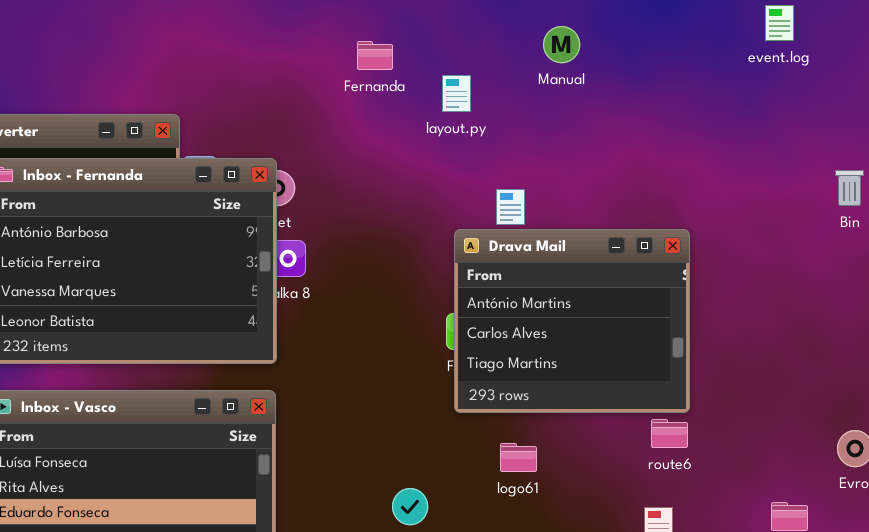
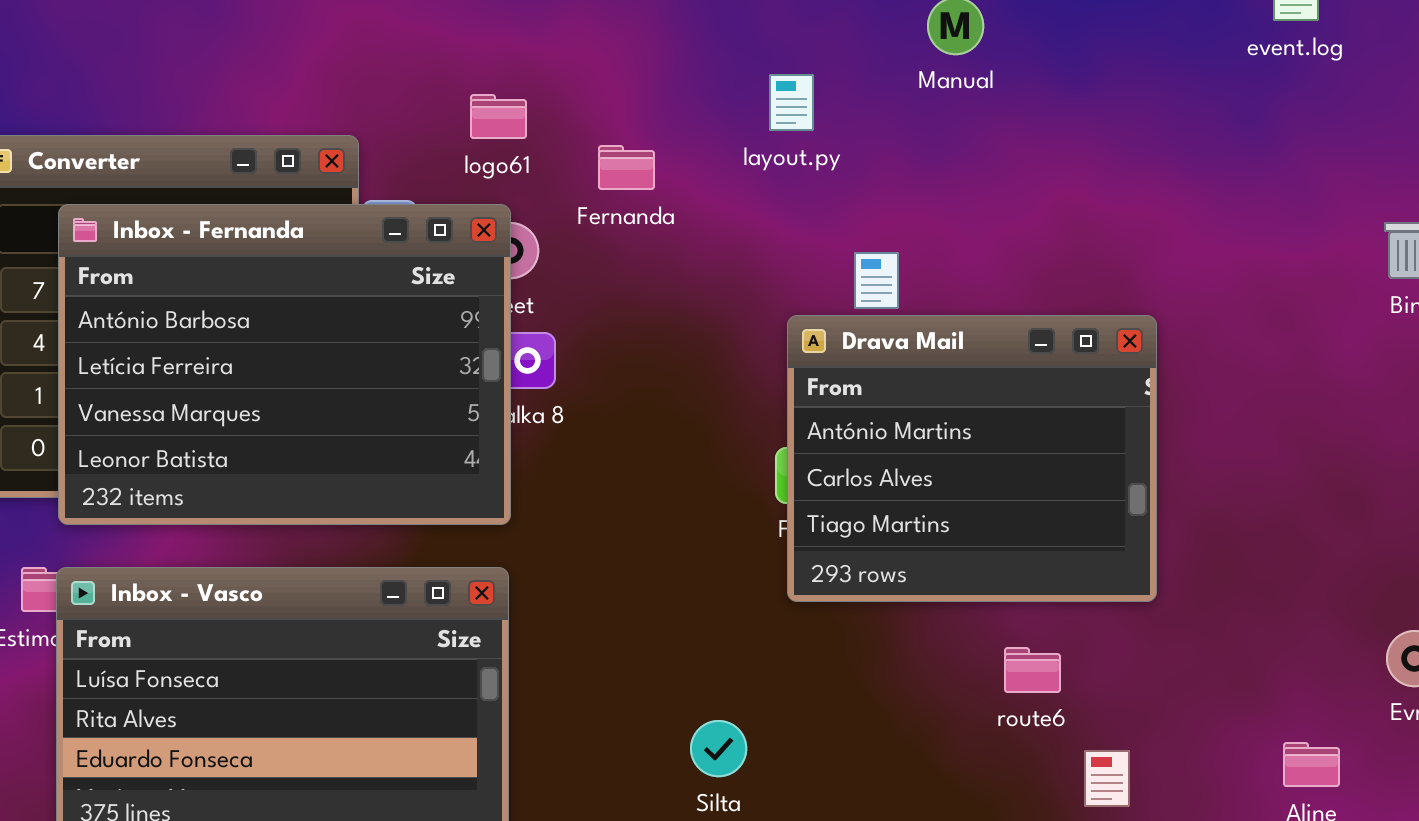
Fernanda: [357,41,393,70] -> [598,145,655,190], moved
route6: [651,419,688,448] -> [1004,647,1061,693], moved
logo61: [500,443,537,472] -> [470,94,527,139], moved

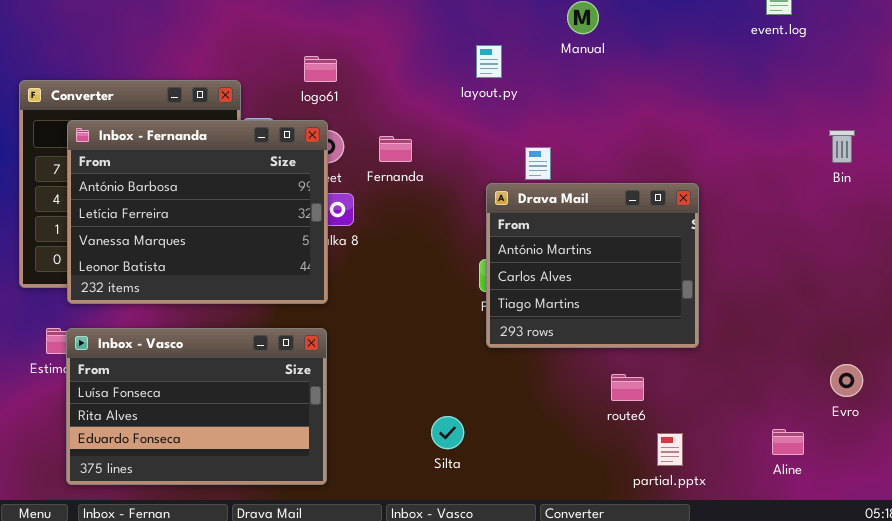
Fernanda: [598,145,655,190] -> [379,136,412,162], moved

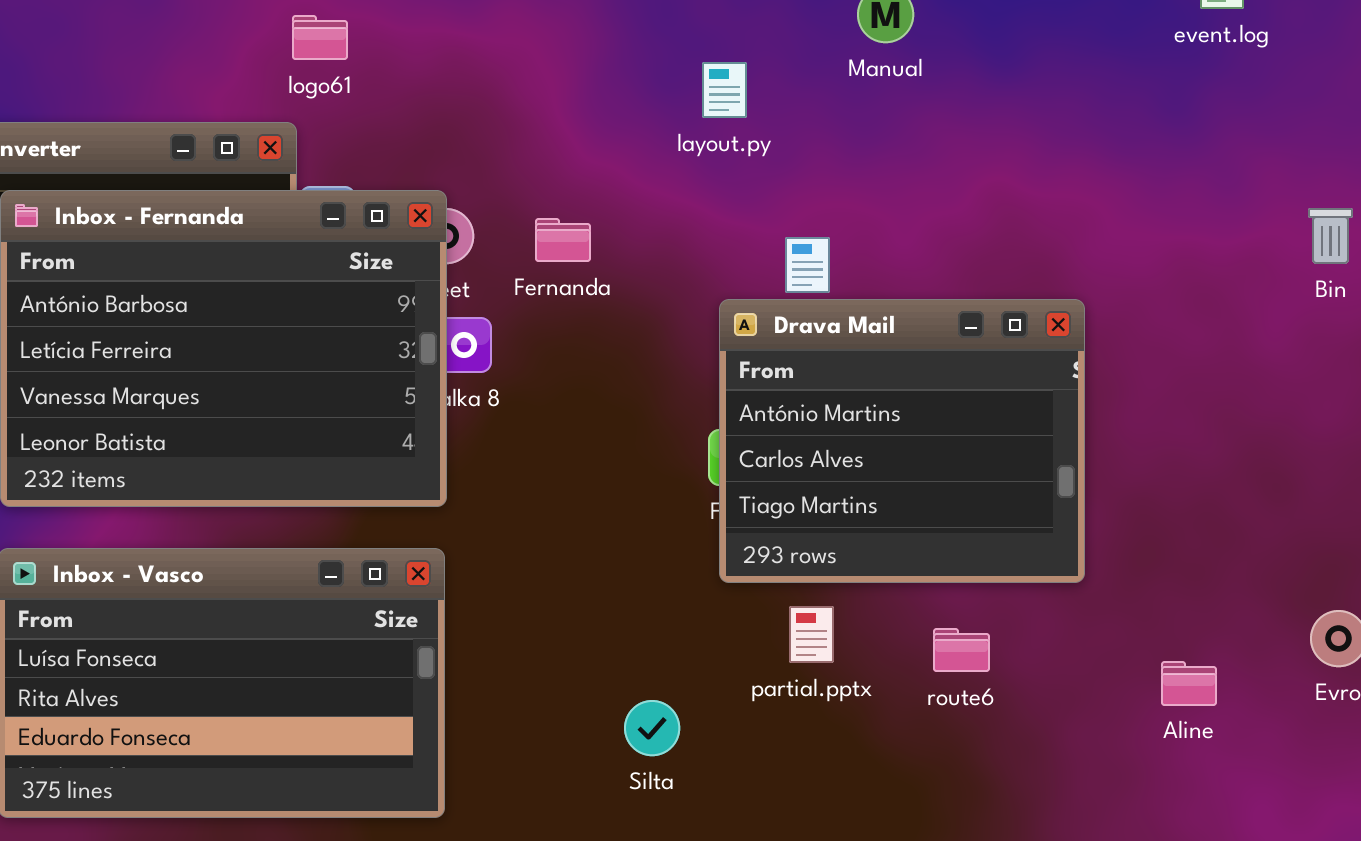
logo61: [304,56,337,82] -> [292,15,348,60], moved
Aline: [772,429,804,455] -> [1161,661,1217,706], moved
partial.pptx: [657,433,683,466] -> [789,606,834,663], moved

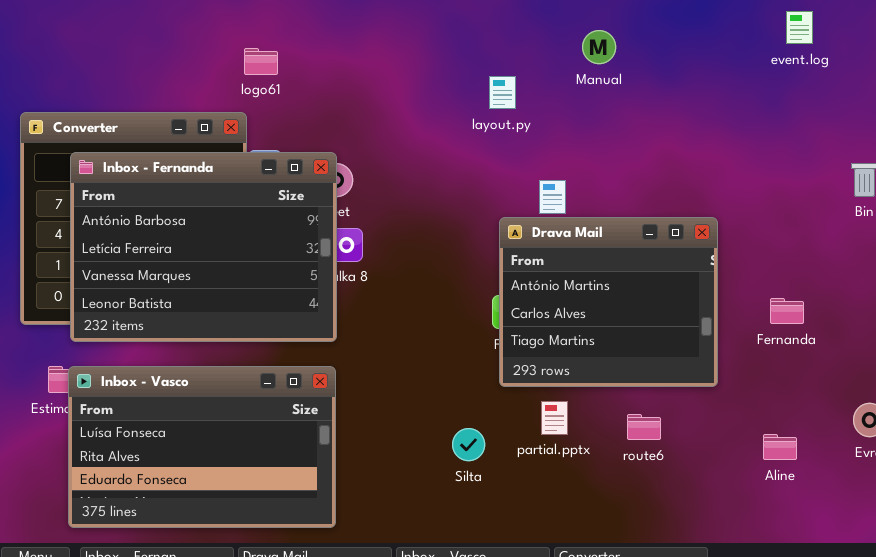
Fernanda: [535,218,591,262] -> [770,298,804,324], moved
Silta: [624,700,680,756] -> [452,428,485,461], moved

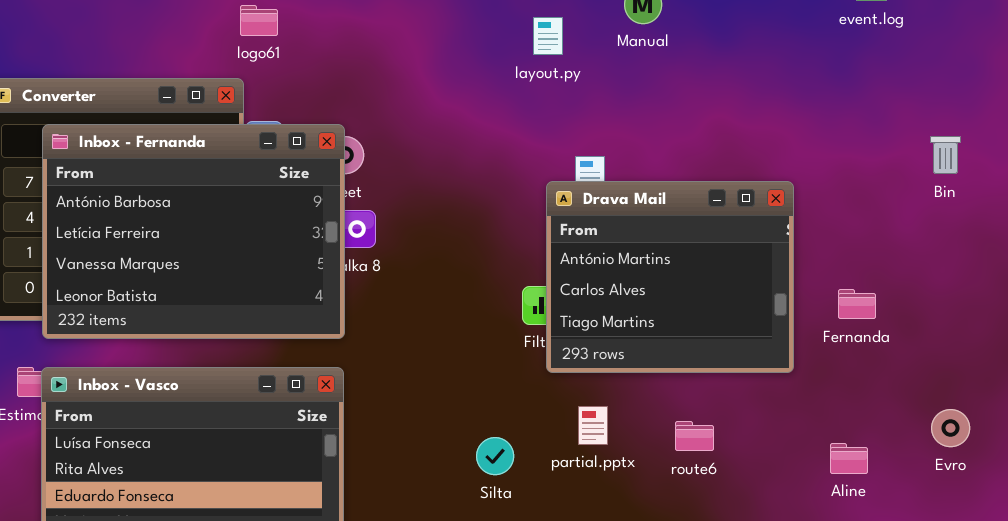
layout.py: [489,76,516,109] -> [533,17,563,55], moved
Drava Mail: [499,217,718,387] -> [546,181,794,373], moved

